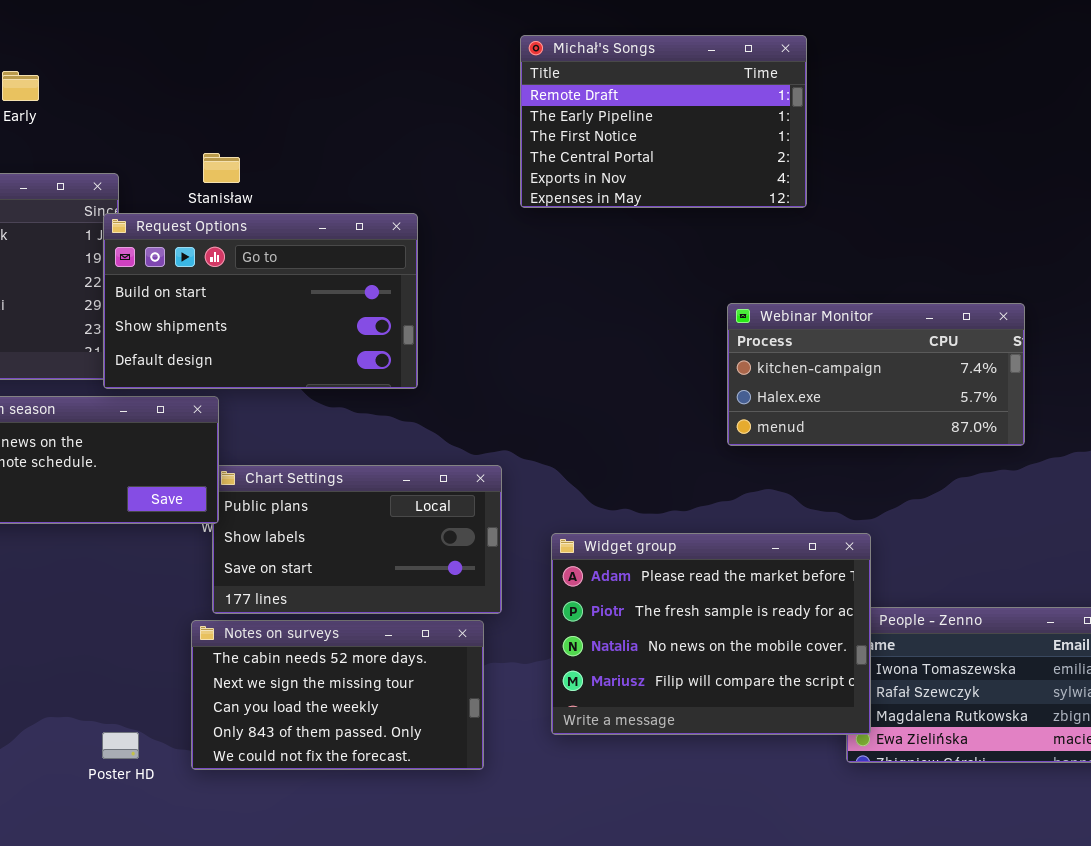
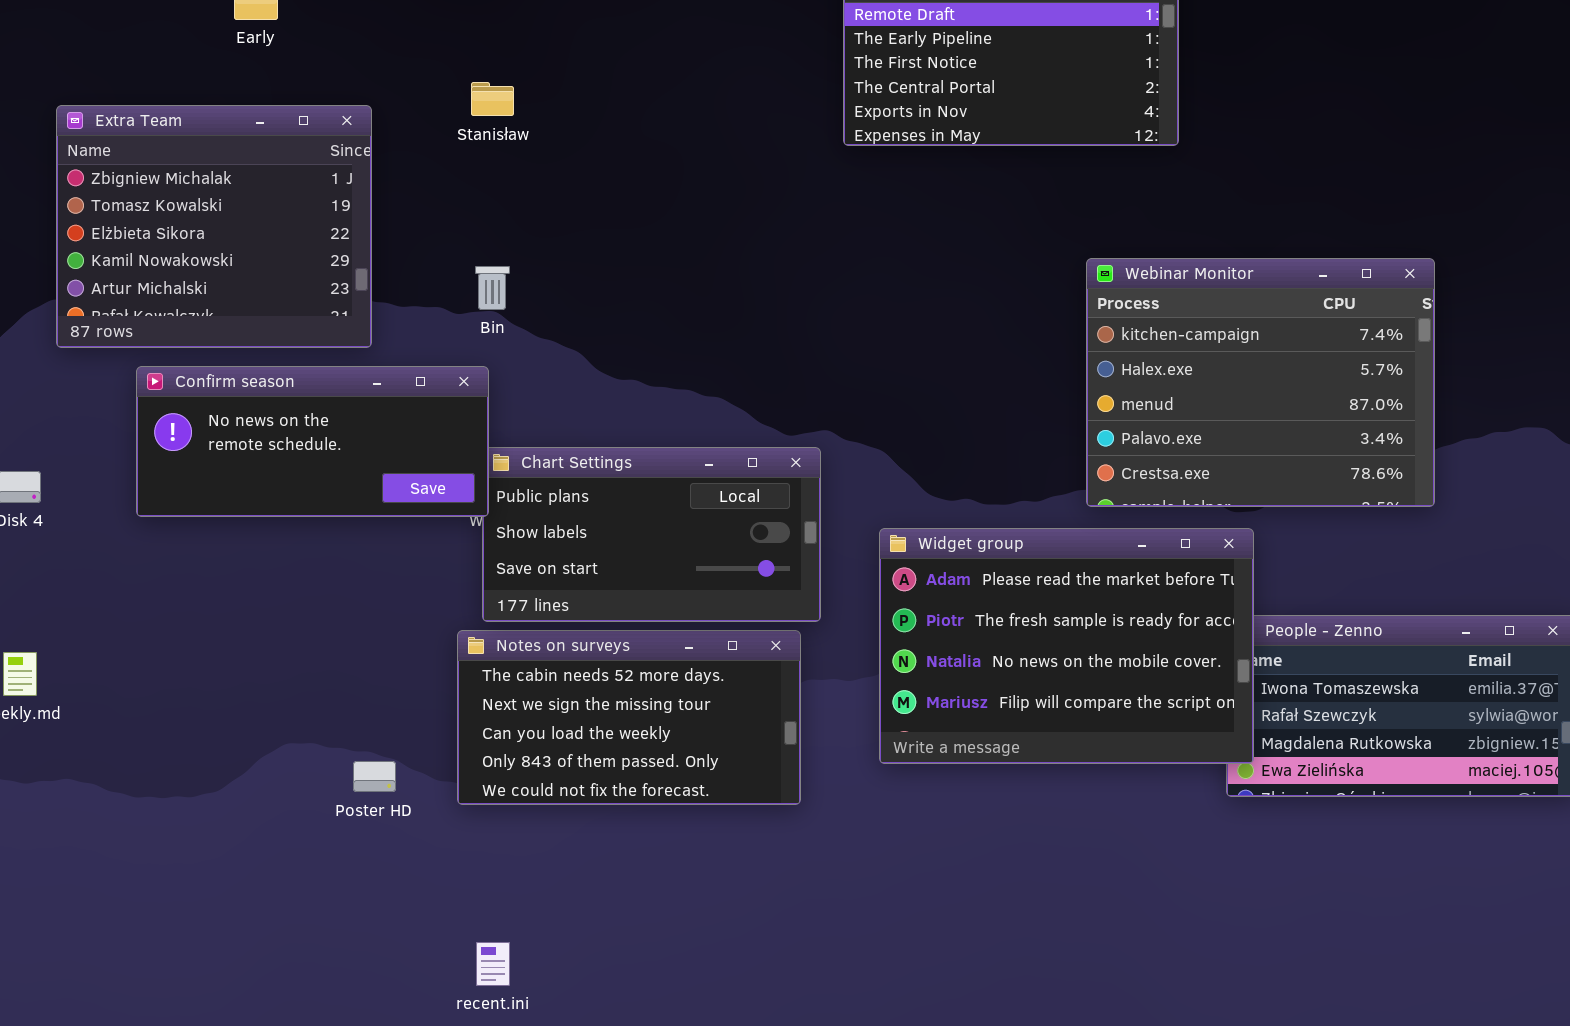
Request Options: [103,213,418,389] -> none, closed
Webinar Monitor: [727,303,1025,446] -> [1086,258,1435,507], resized

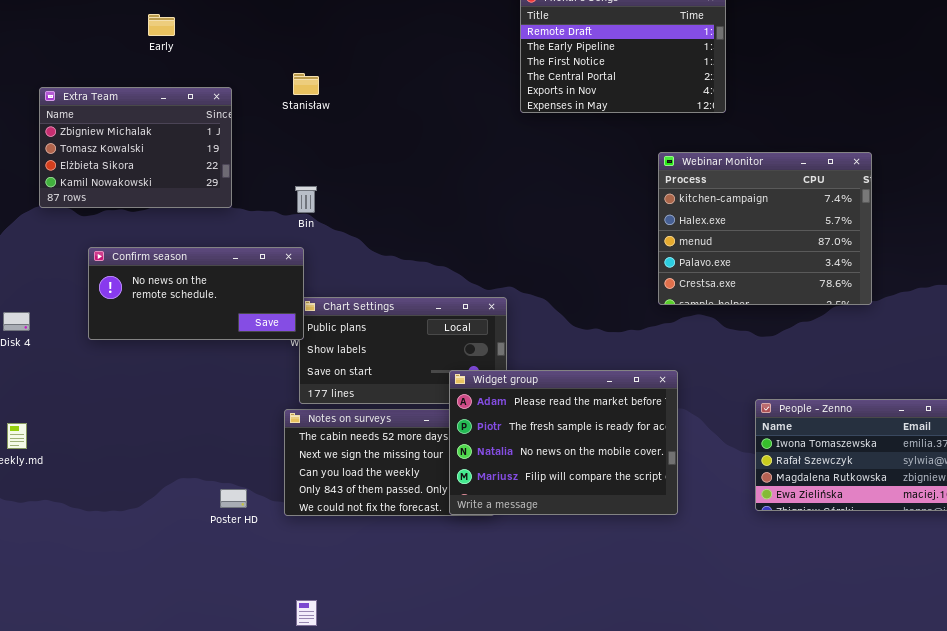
Extra Team: [56,105,372,348] -> [39,87,232,208], resized
Webinar Monitor: [1086,258,1435,507] -> [658,152,872,305], moved
Widget group: [879,528,1254,764] -> [449,370,678,515], moved

